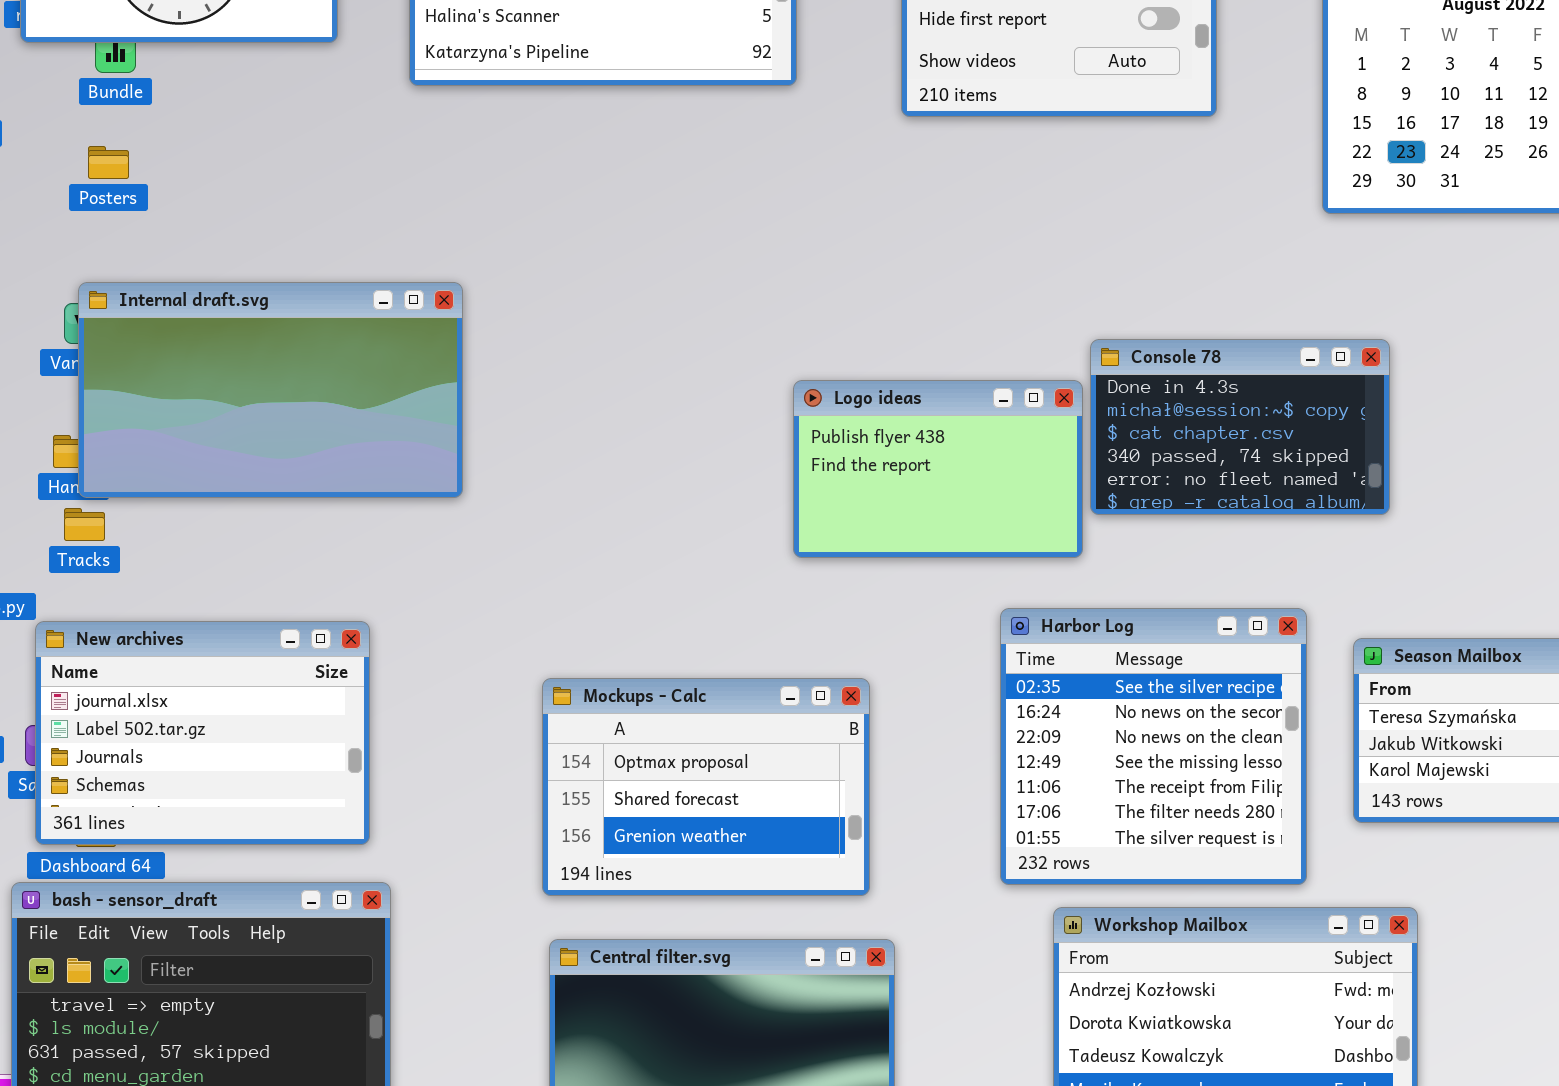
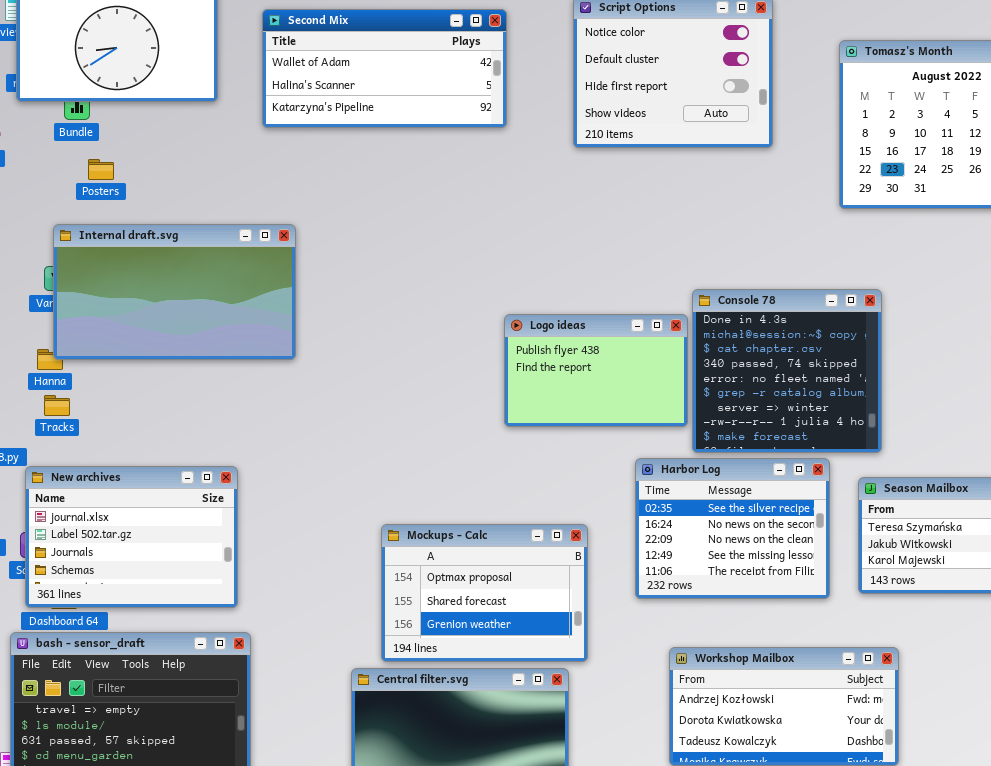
Posters: [88,146,129,179] -> [88,159,114,180], moved
Internal draft.svg: [78,282,463,498] -> [53,224,296,360], moved
Console 78: [1090,339,1390,515] -> [692,289,882,453], resized
Harbor Log: [1000,608,1307,885] -> [635,458,830,599], resized
Mockups - Calc: [542,678,870,896] -> [381,524,588,662], moved

